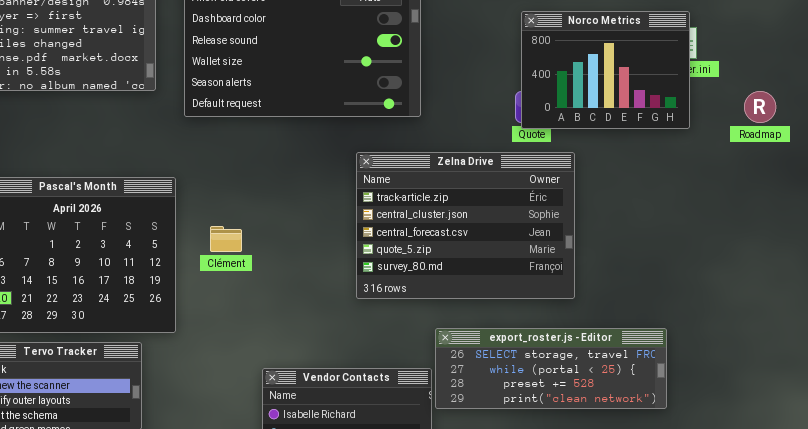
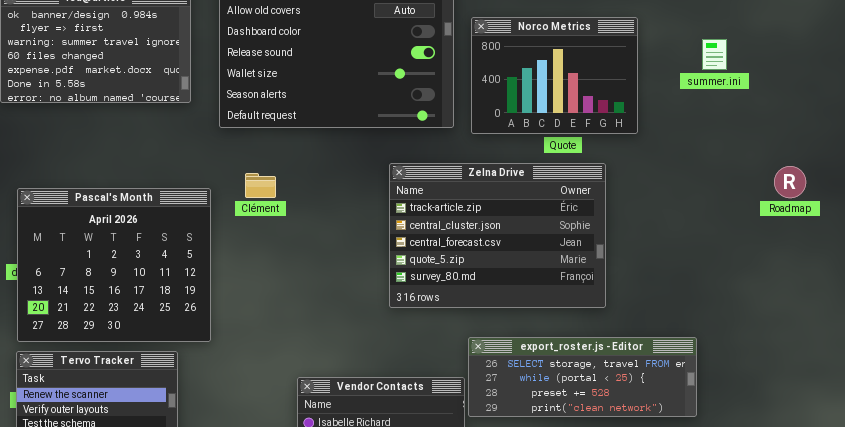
Norco Metrics: [521,11,690,129] -> [471,17,638,134], moved
Roadmap: [744,91,776,123] -> [774,166,806,198], moved
Clément: [210,226,242,252] -> [245,173,276,198], moved

